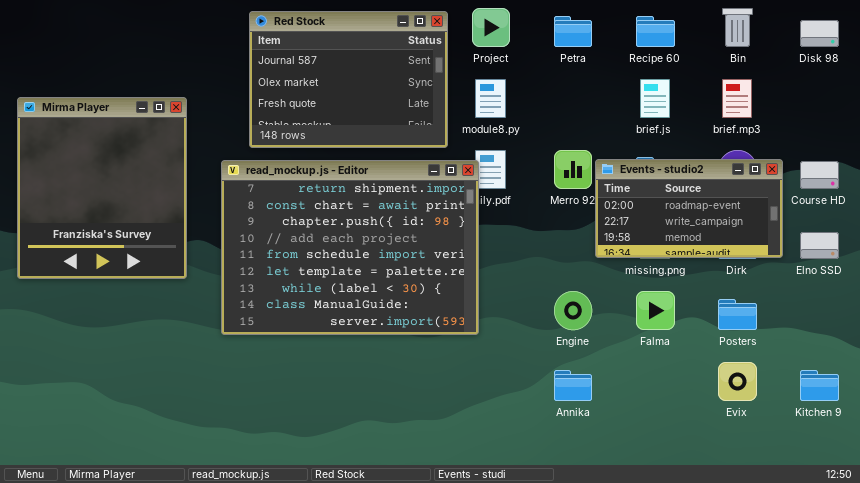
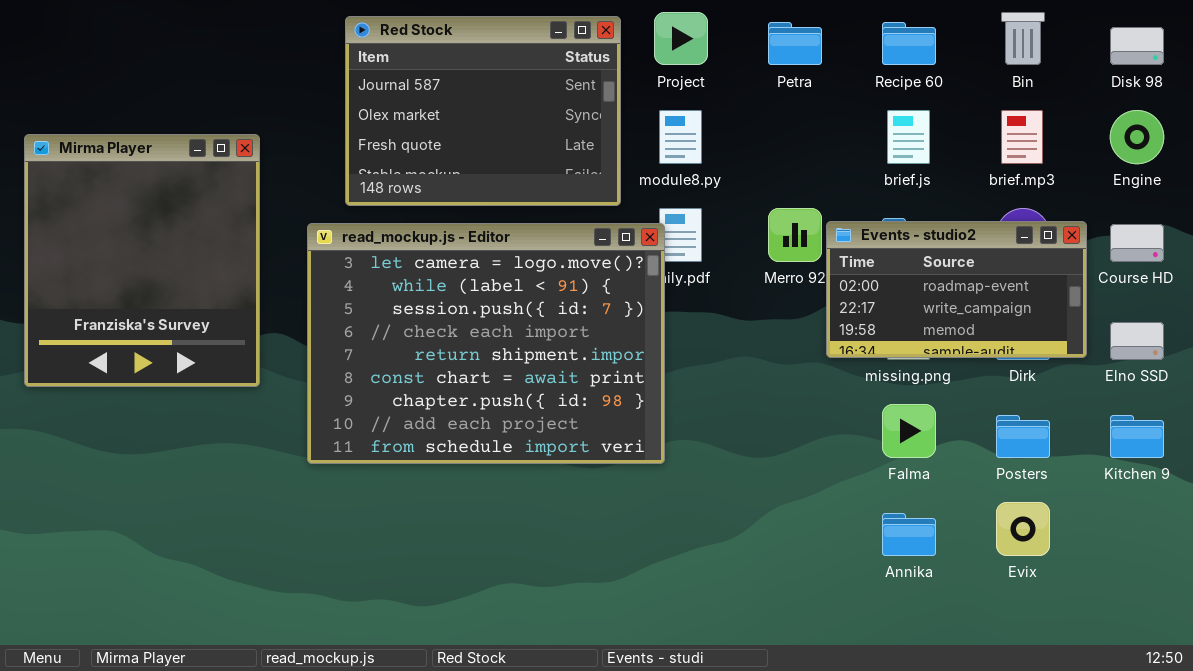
read_mockup.js - Editor: [221,160,479,335] -> [307,223,665,464], scrolled up 4 rows
Engine: [554,291,592,330] -> [1110,110,1164,164], moved
Annika: [554,370,592,401] -> [882,513,936,556], moved
Kitchen 9: [800,370,839,401] -> [1110,415,1164,458], moved

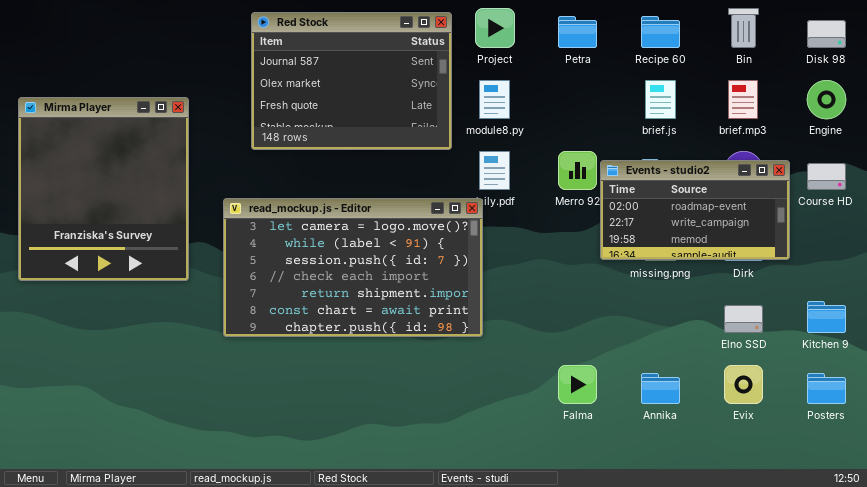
read_mockup.js - Editor: [307,223,665,464] -> [223,198,483,337], resized
Elno SSD: [1110,322,1164,360] -> [724,305,763,333], moved
Falma: [882,404,936,458] -> [558,365,597,404], moved
Posters: [996,415,1050,458] -> [807,373,846,404], moved

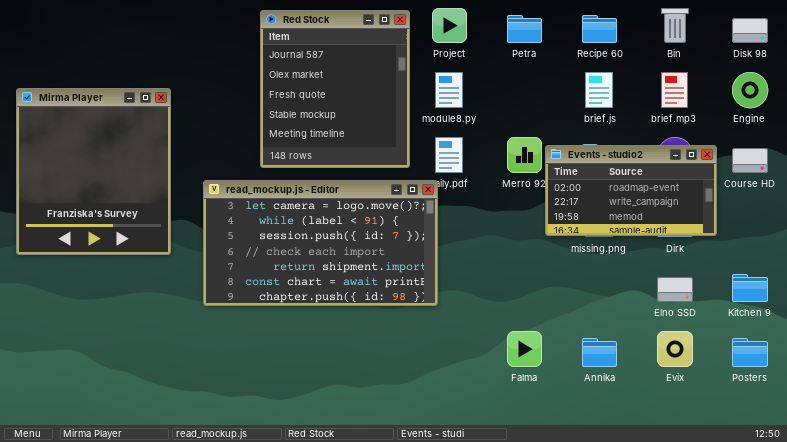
Red Stock: [251,12,452,150] -> [260,10,410,168], resized

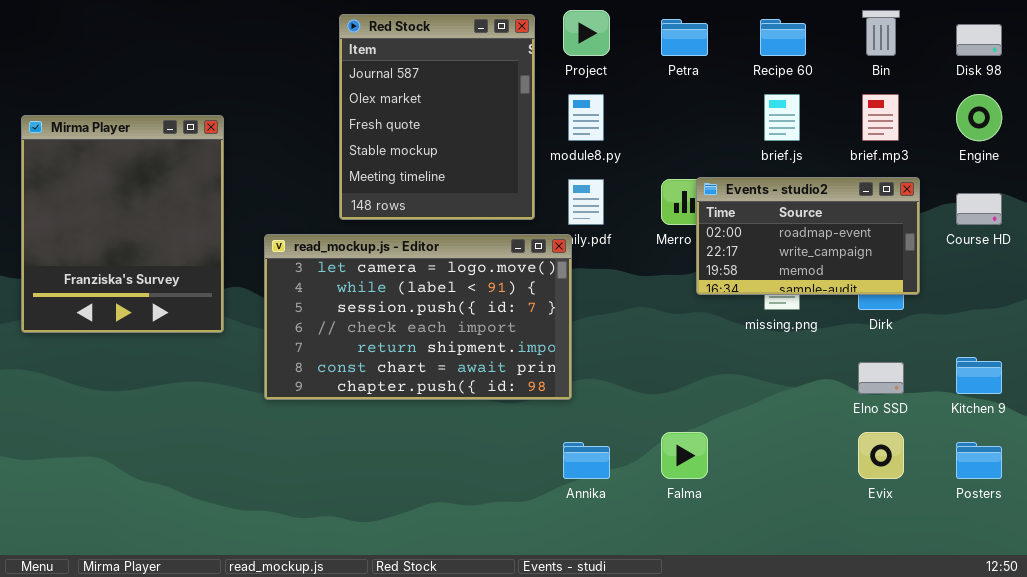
Events - studio2: [545,145,717,236] -> [696,177,920,295], moved
Annika: [582,338,617,367] -> [563,442,610,479], moved

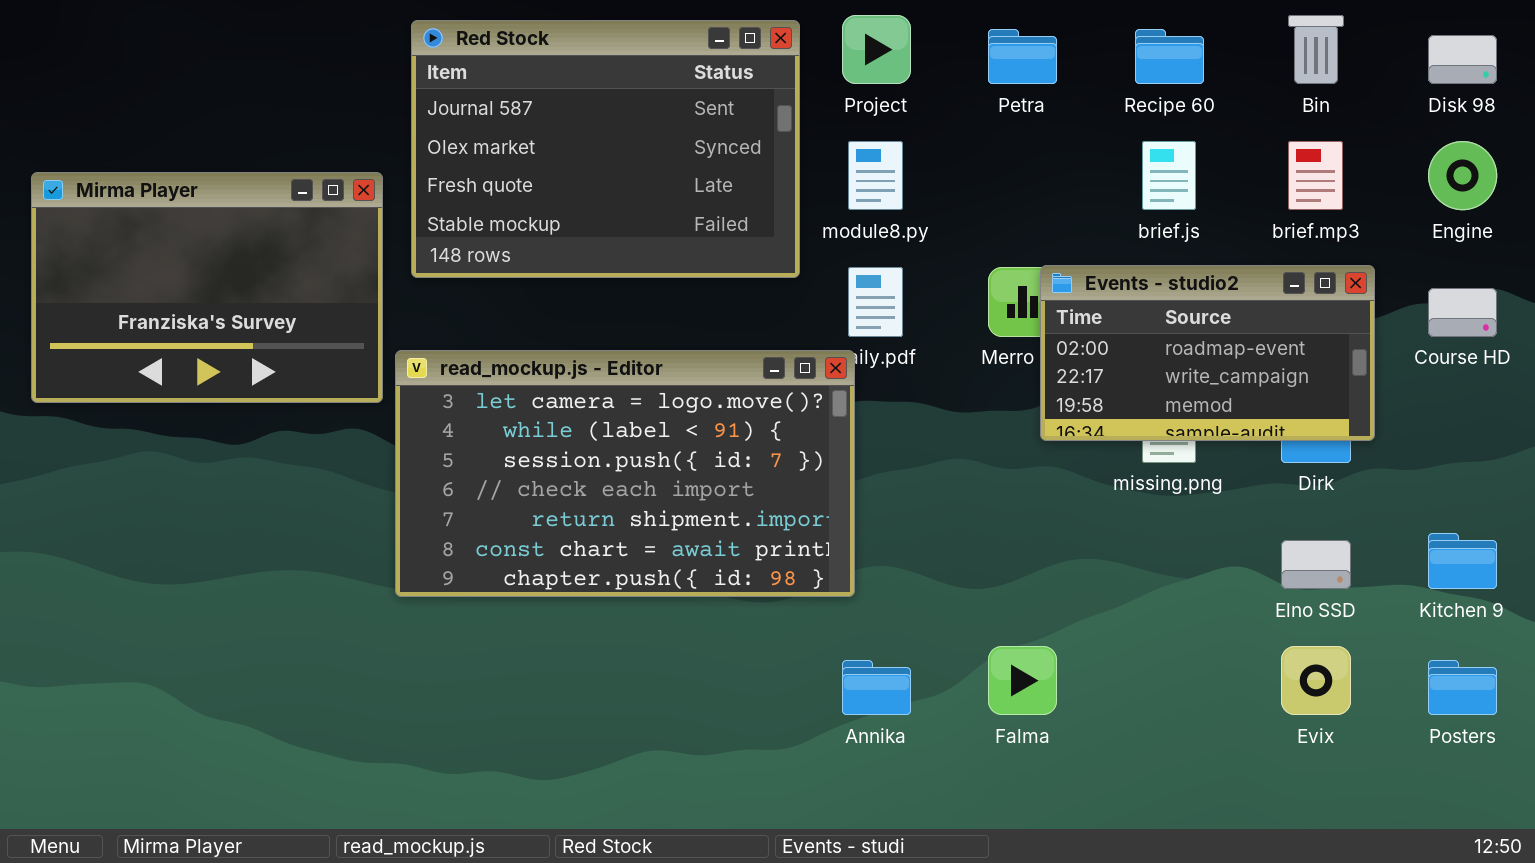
Red Stock: [339,14,535,220] -> [411,20,800,278], resized
Mirma Player: [21,115,224,333] -> [31,172,383,403], resized

